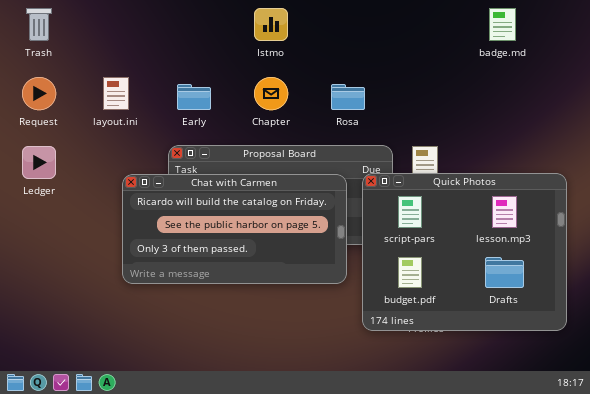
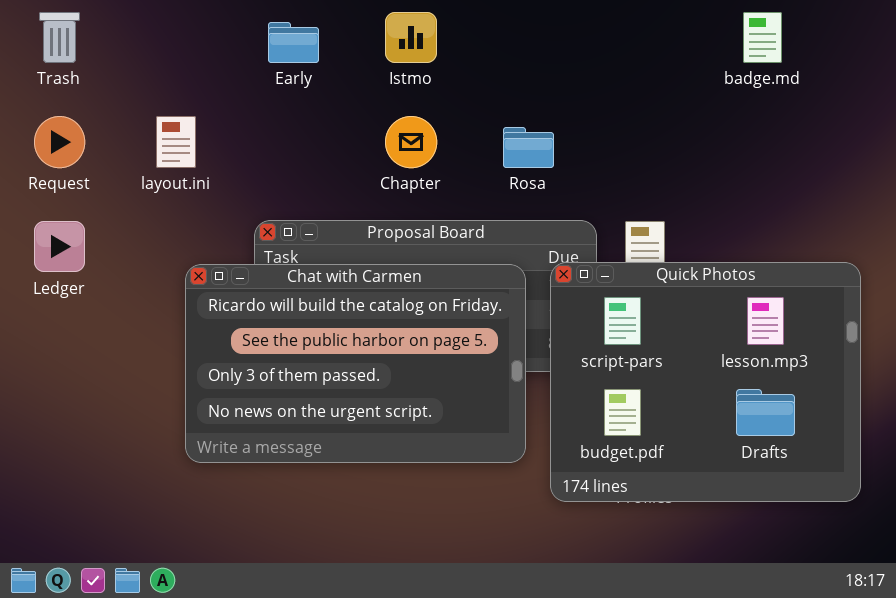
Early: [177,84,211,110] -> [268,22,319,63], moved
Chat with Carmen: [122,174,347,284] -> [185,264,526,463], resized

